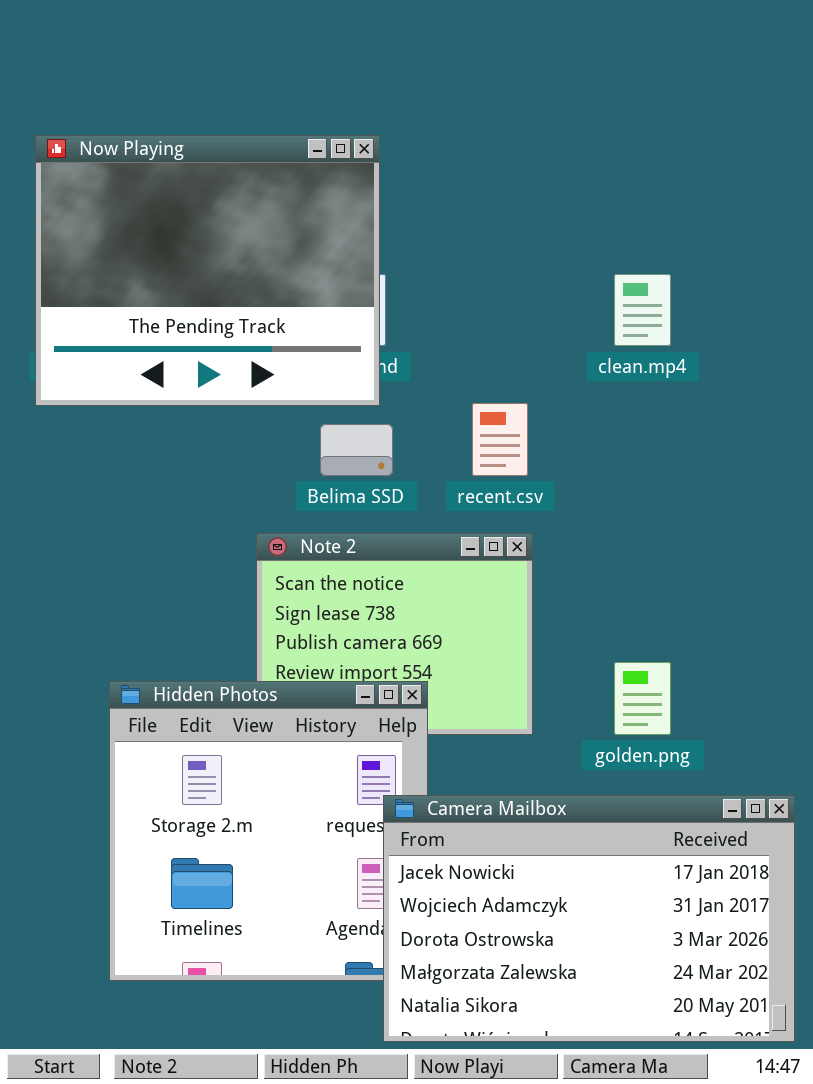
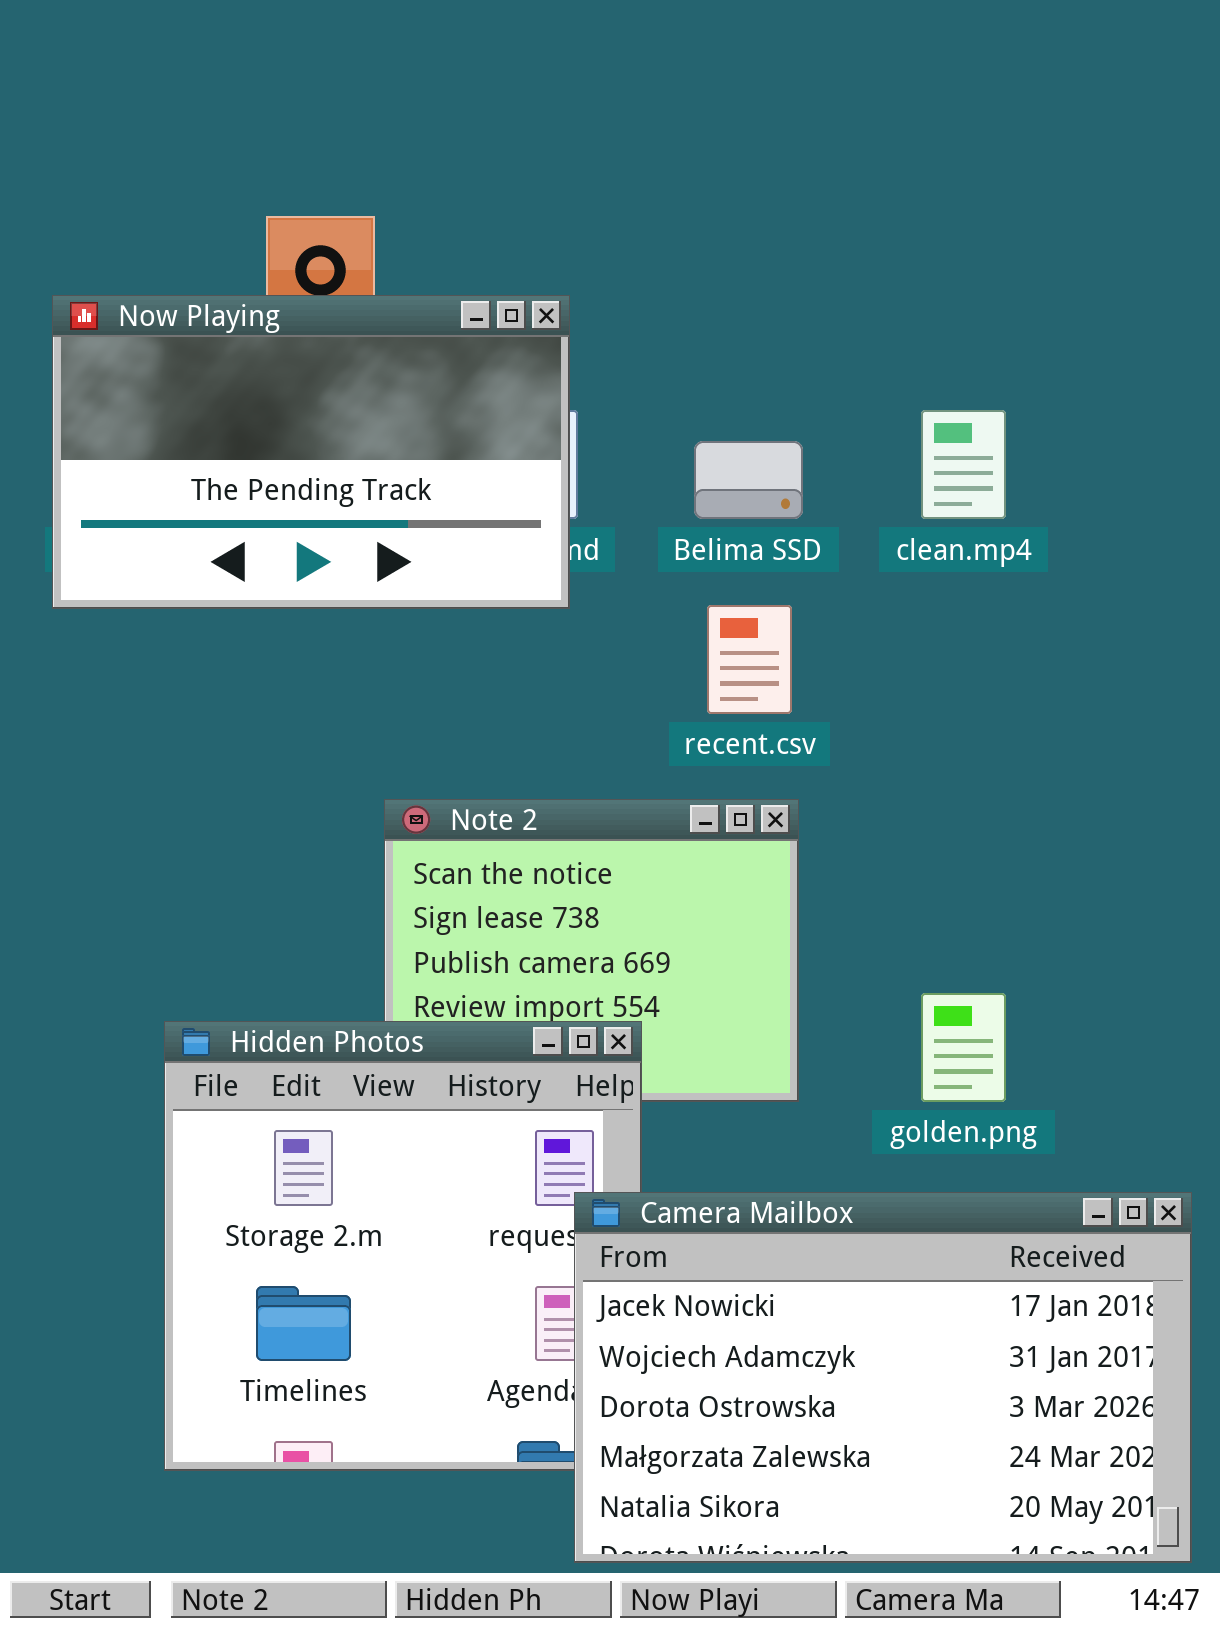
Now Playing: [35,135,380,406] -> [52,295,570,609], resized
Belima SSD: [320,424,393,476] -> [694,441,803,519], moved

